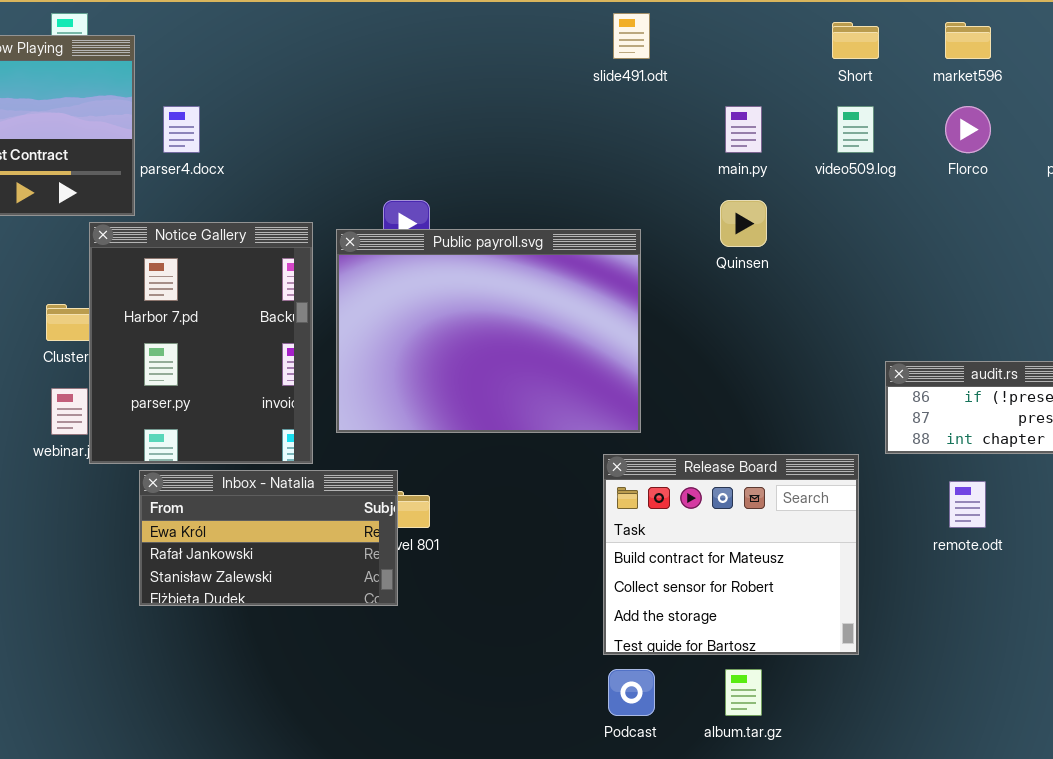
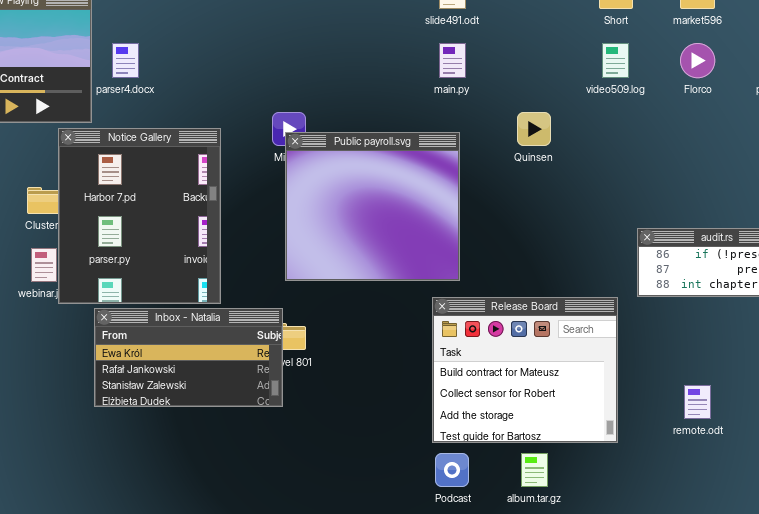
main.py: [725,106,762,153] -> [439,43,466,78], moved
Public payroll.svg: [336,229,641,433] -> [285,132,460,281], resized
remote.odt: [949,481,986,528] -> [684,385,711,419], moved

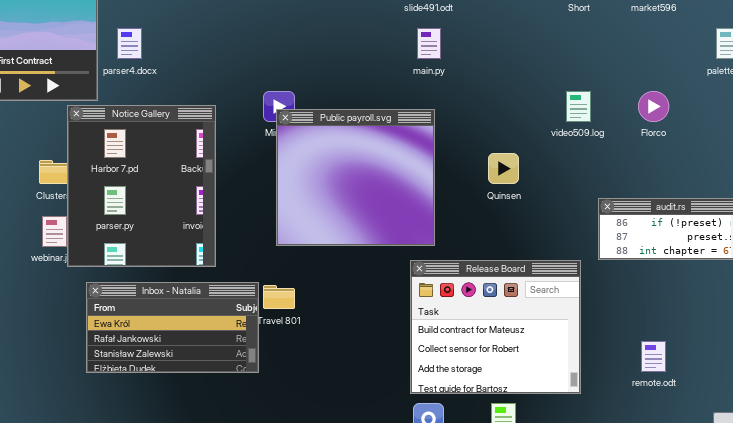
video509.log: [602,43,629,78] -> [566,91,591,122], moved
Florco: [680,43,715,78] -> [638,91,669,122], moved
Quinsen: [517,112,551,146] -> [488,153,519,184], moved
Inbox - Natalia: [94,308,283,407] -> [86,282,259,373], moved

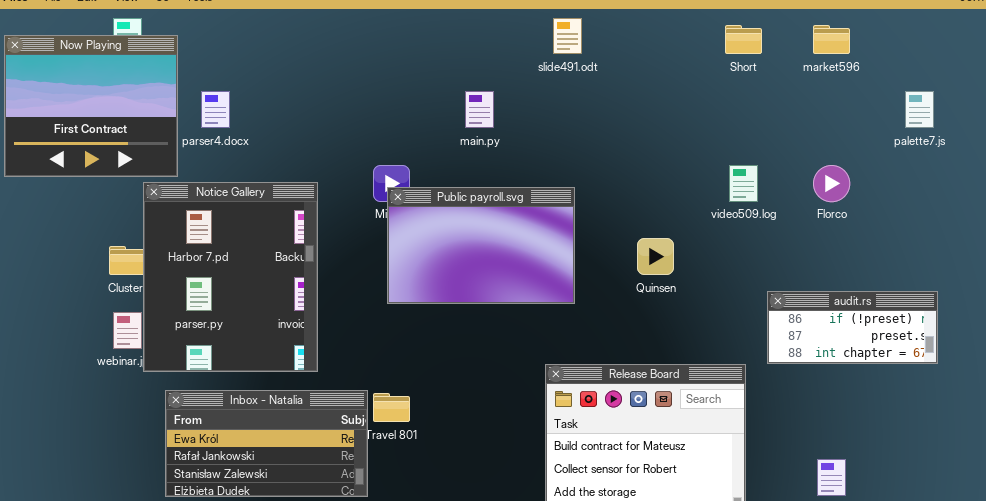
main.py: [417,28,441,59] -> [465,91,494,128], moved
Public payroll.svg: [276,109,435,246] -> [387,187,575,304], resized

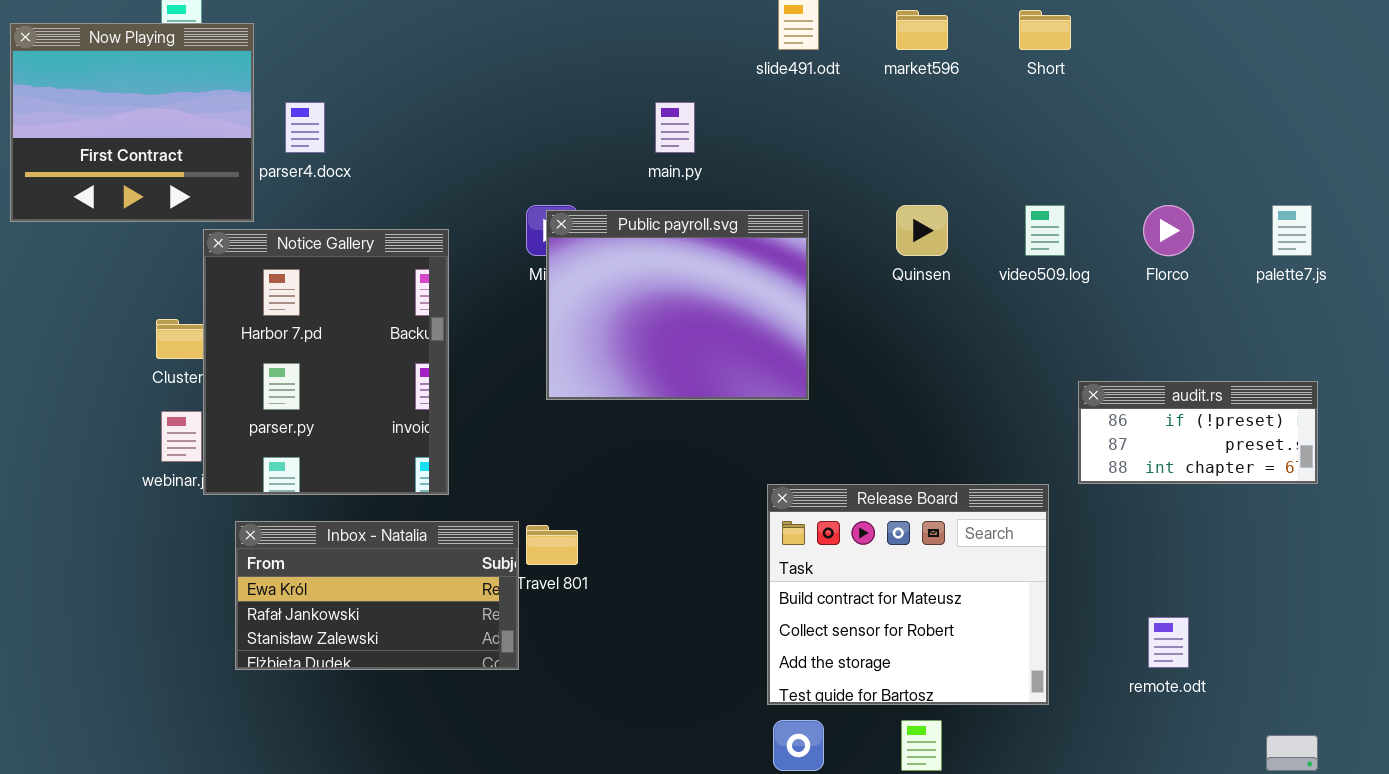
market596: [813,25,850,54] -> [896,10,948,50], moved
palette7.js: [905,91,934,128] -> [1272,205,1312,256], moved
Public payroll.svg: [387,187,575,304] -> [546,210,809,400], resized
Quinsen: [637,238,674,275] -> [896,205,948,256], moved

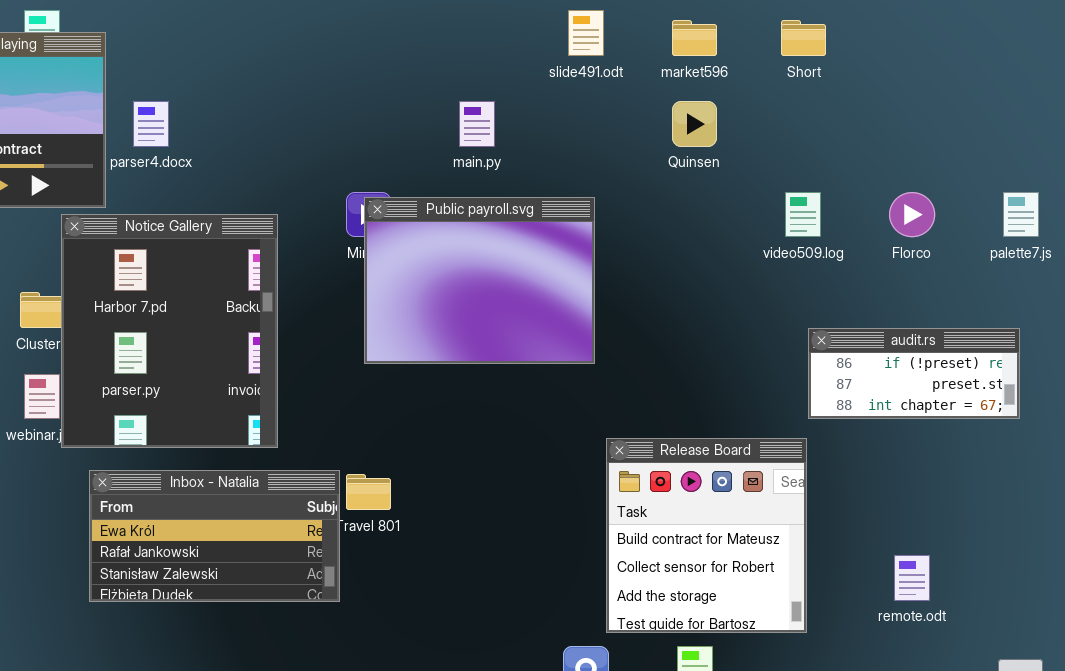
Quinsen: [896,205,948,256] -> [672,101,717,147], moved
audit.rs: [1078,381,1318,484] -> [808,328,1020,419], moved
Release Board: [767,484,1049,705] -> [606,438,807,633], resized

